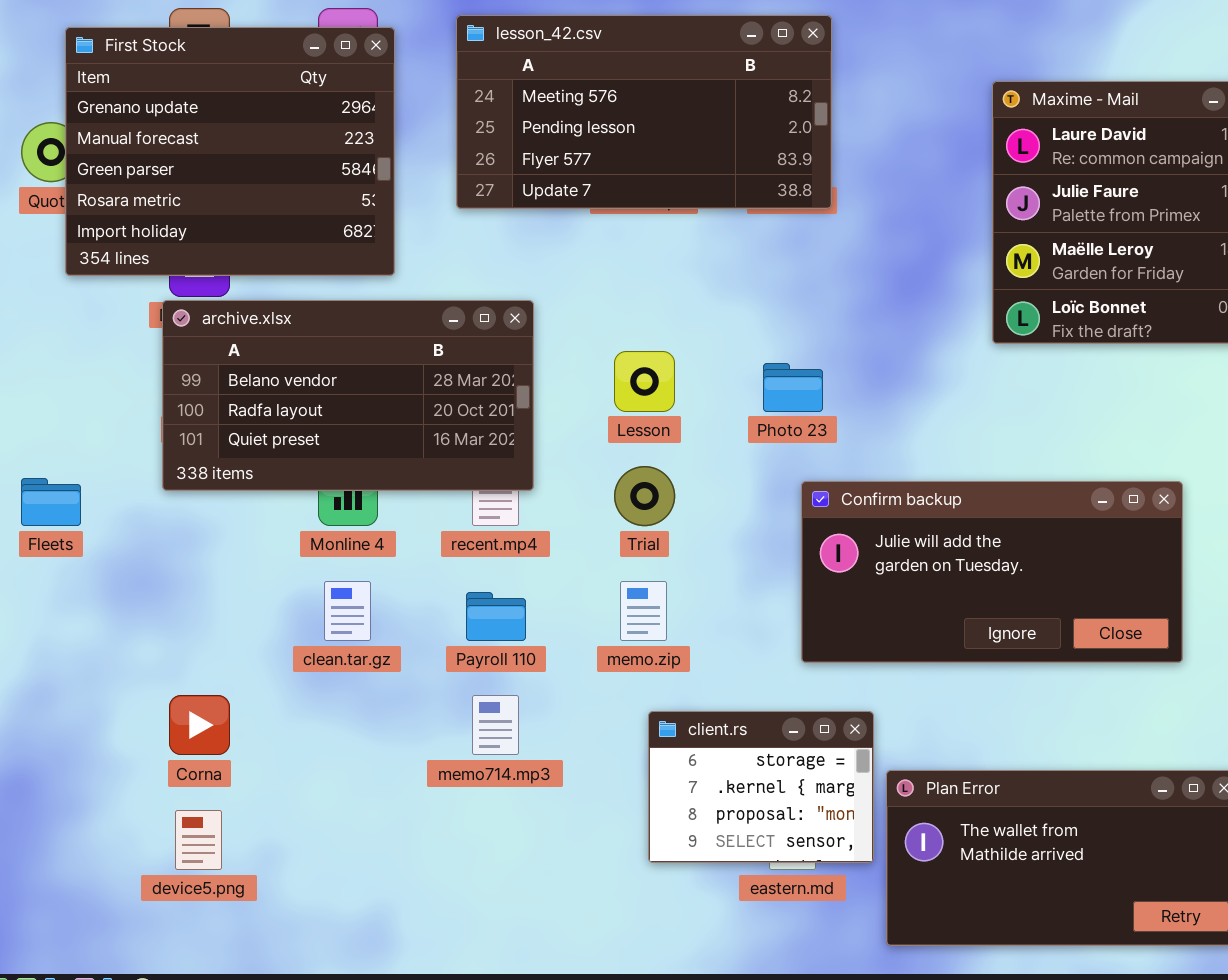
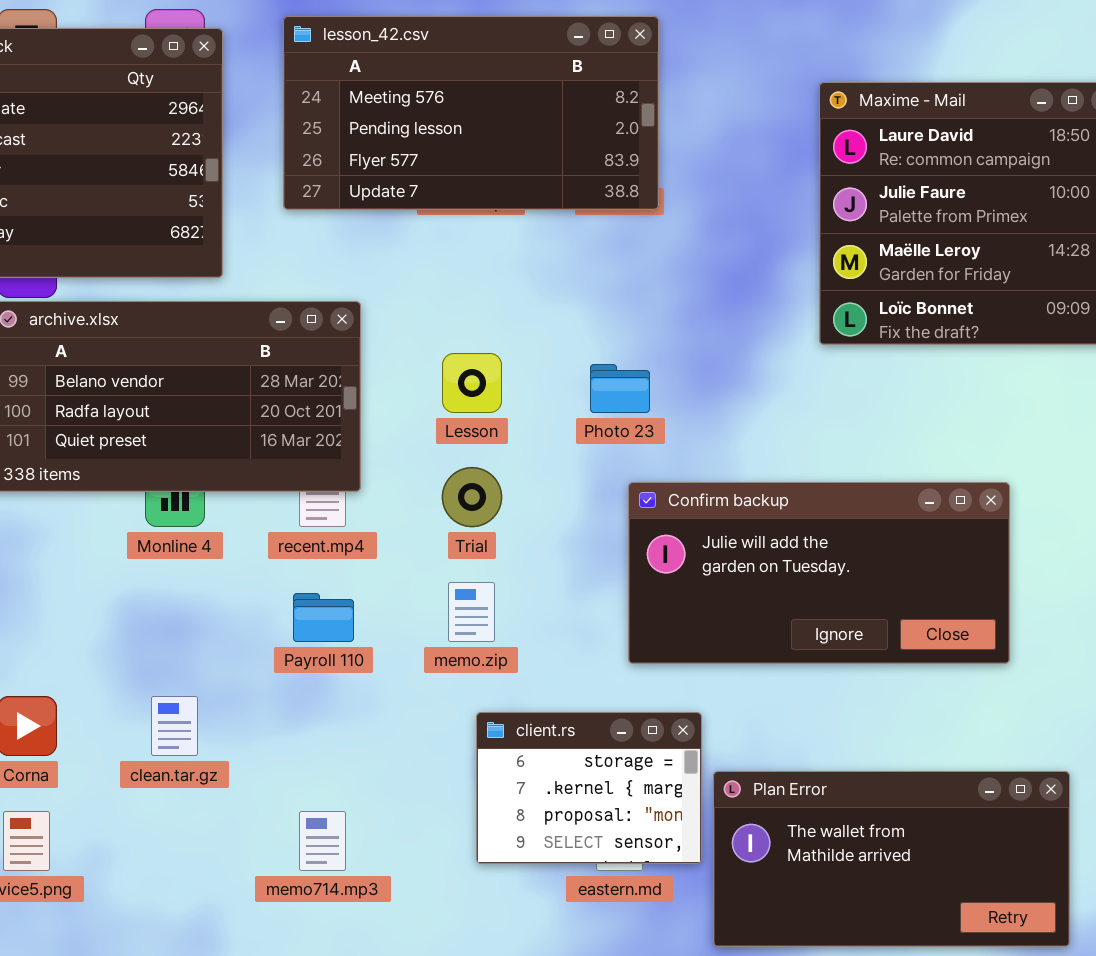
clean.tar.gz: [324,581,371,641] -> [151,696,198,756], moved
memo714.mp3: [472,695,519,755] -> [299,811,346,871], moved

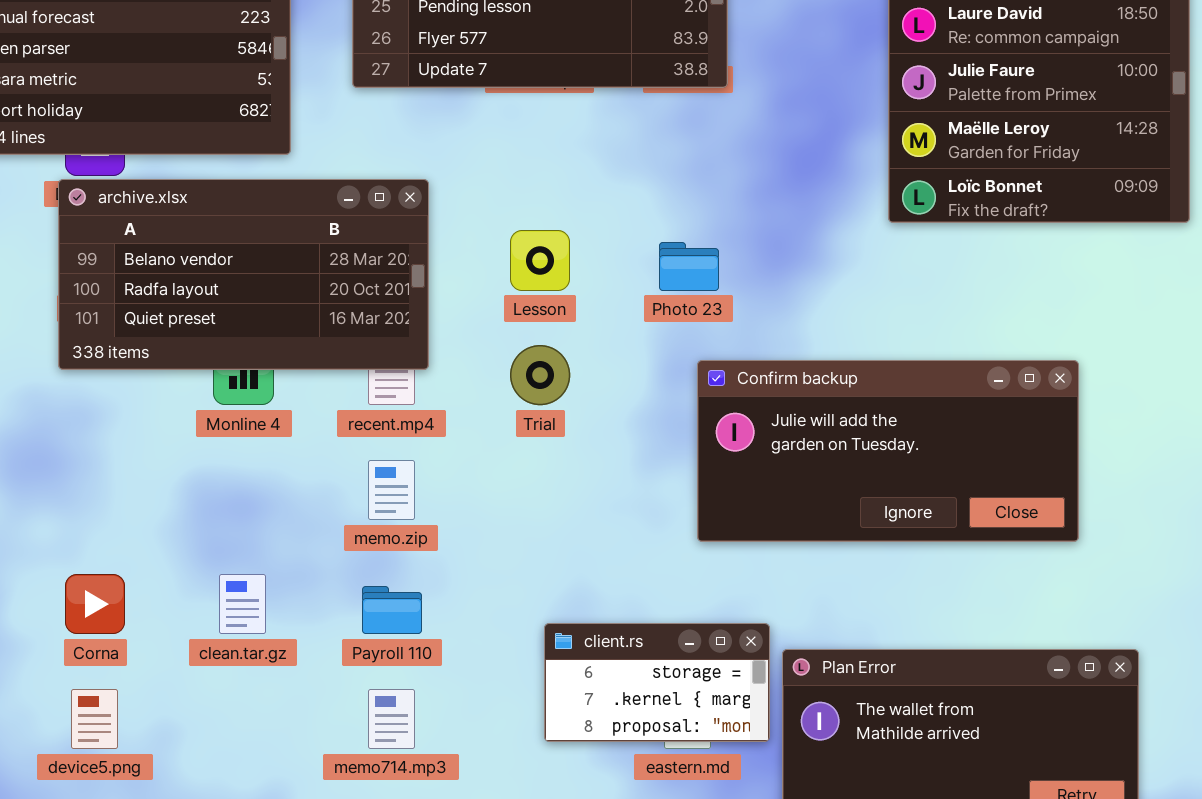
memo.zip: [448,582,495,642] -> [368,460,415,520], moved
Payroll 110: [293,593,354,642] -> [362,586,422,634], moved
client.rs: [476,712,702,864] -> [544,623,770,742], resized

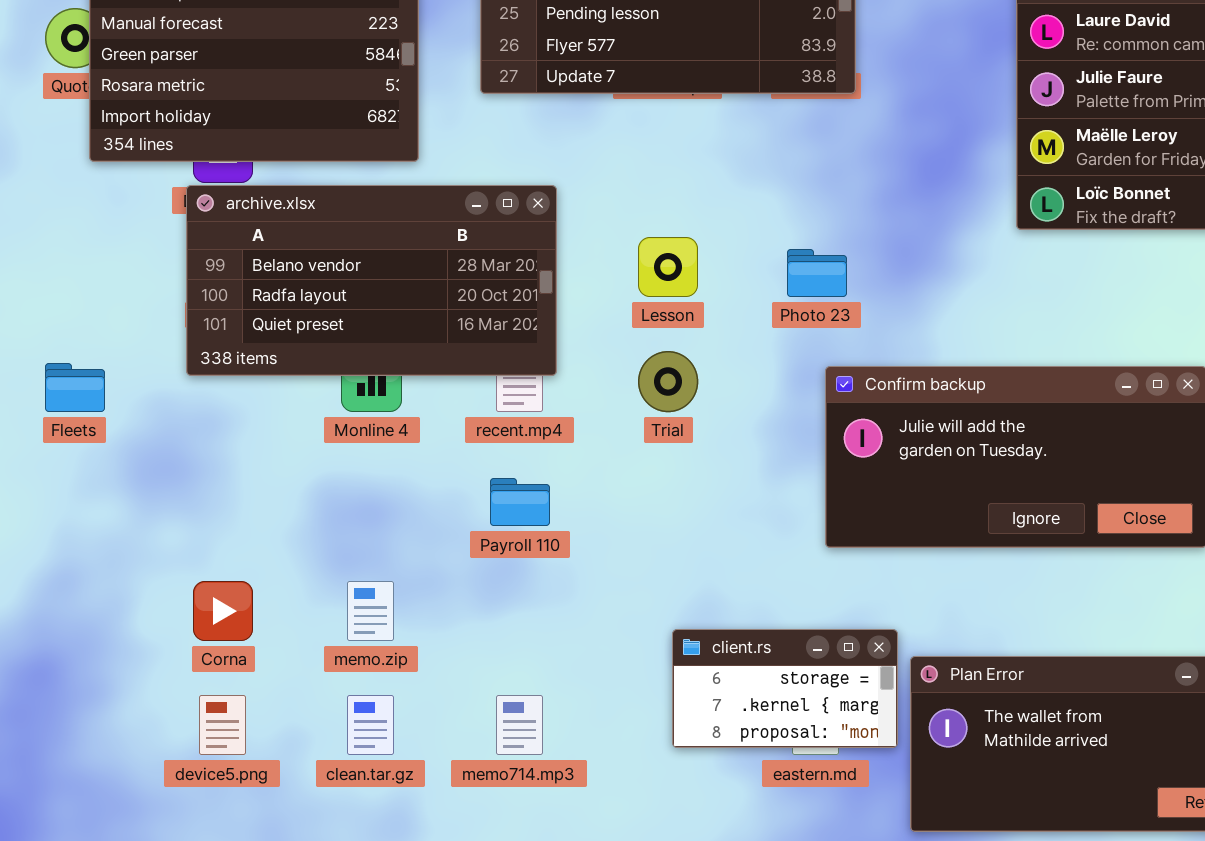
memo.zip: [368,460,415,520] -> [347,581,394,641], moved
clean.tar.gz: [219,574,266,634] -> [347,695,394,755], moved
Payroll 110: [362,586,422,634] -> [490,478,550,526], moved

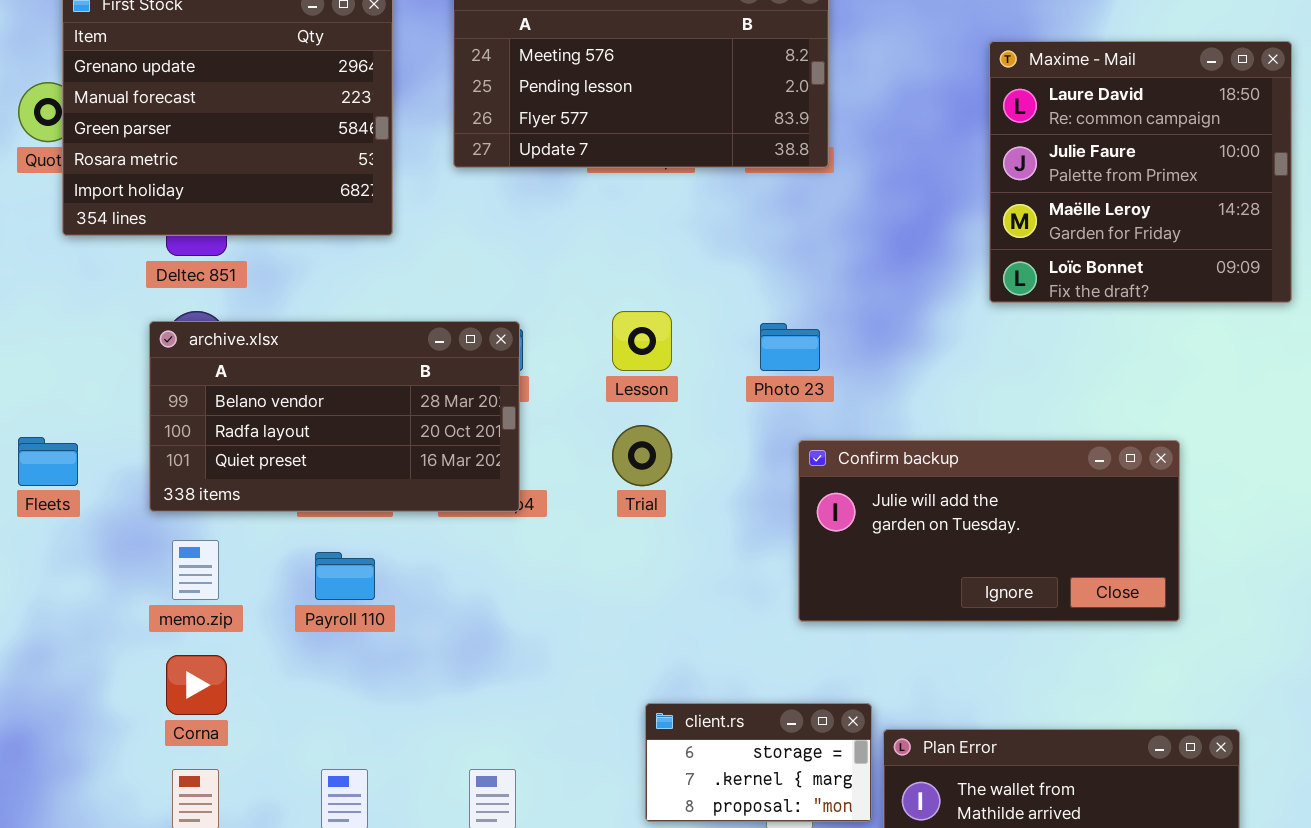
archive.xlsx: [186,185,557,376] -> [149,321,520,512], moved
Payroll 110: [490,478,550,526] -> [315,552,375,600], moved
memo.zip: [347,581,394,641] -> [172,540,219,600], moved

